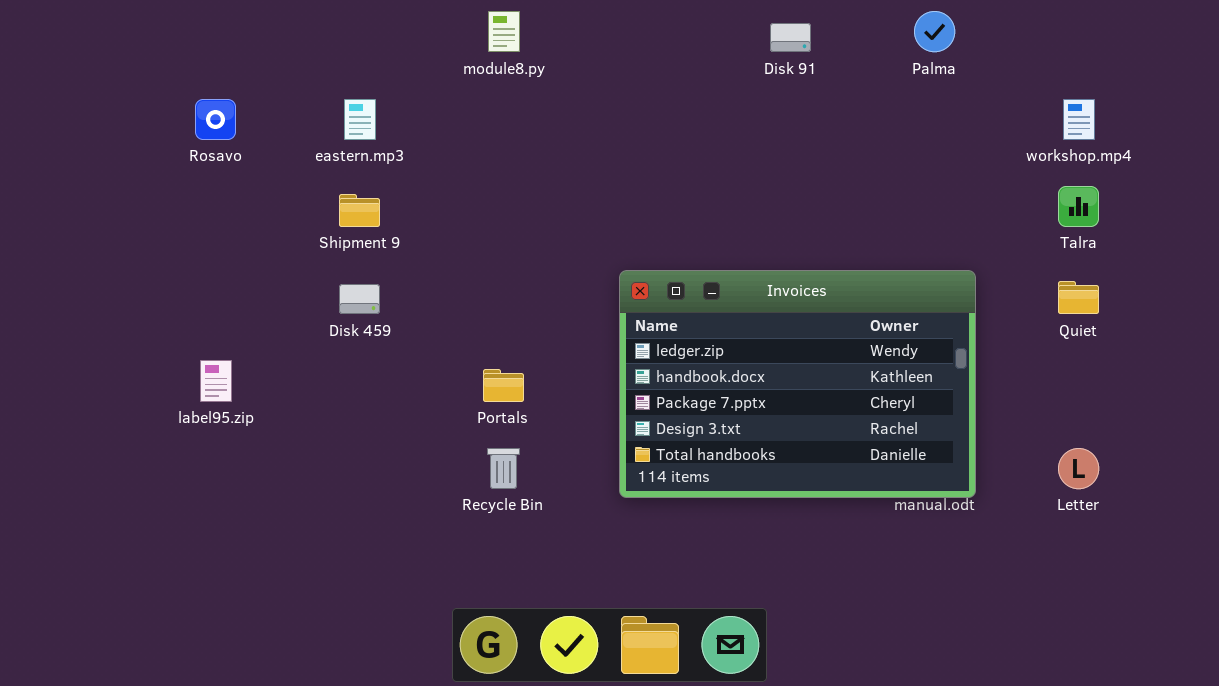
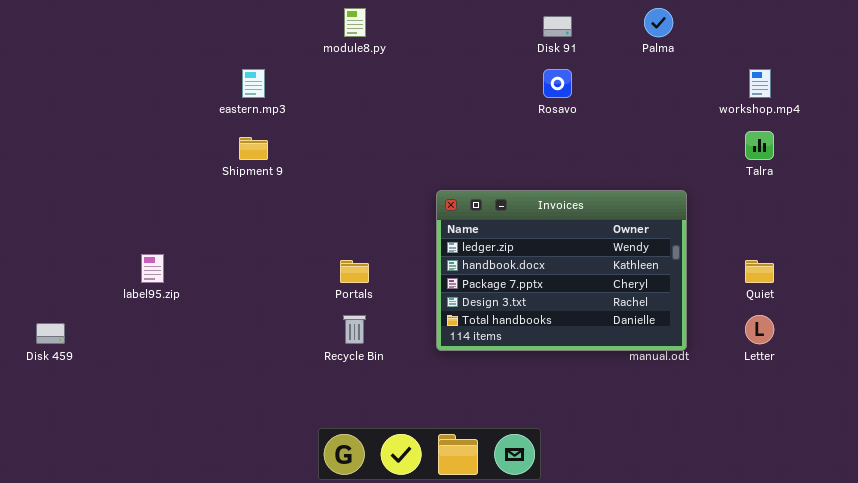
Rosavo: [195,99,236,140] -> [543,69,572,98], moved
Quiet: [1058,281,1099,314] -> [745,260,774,283], moved
Disk 459: [339,284,380,314] -> [36,323,65,344], moved

